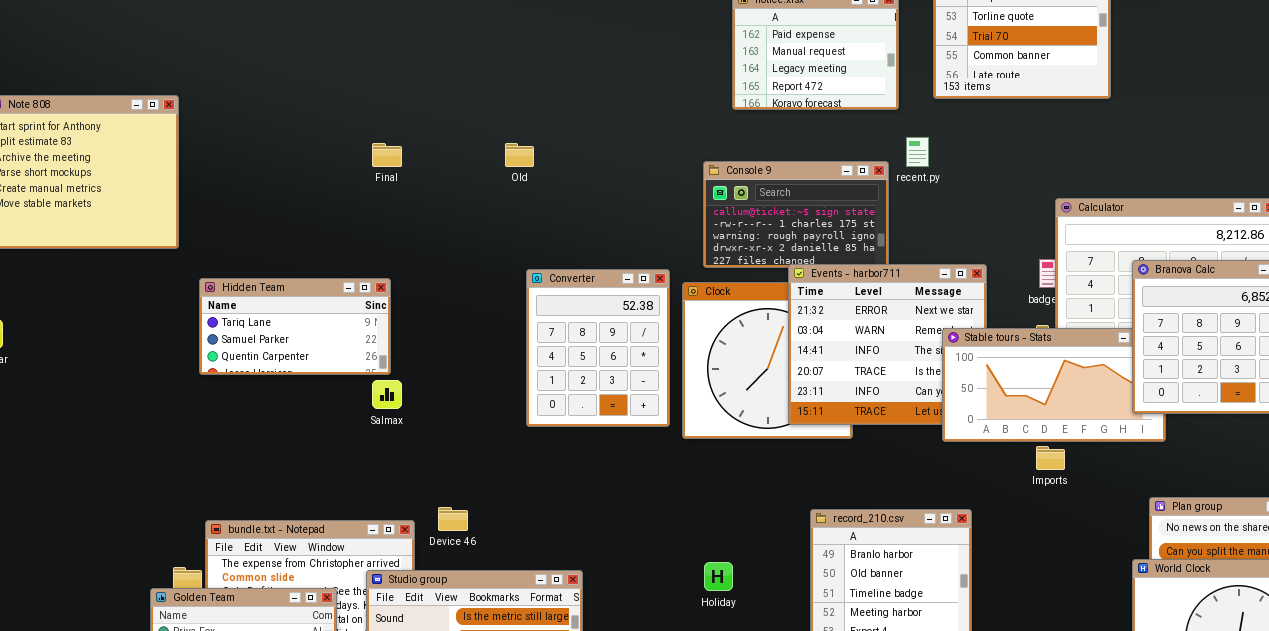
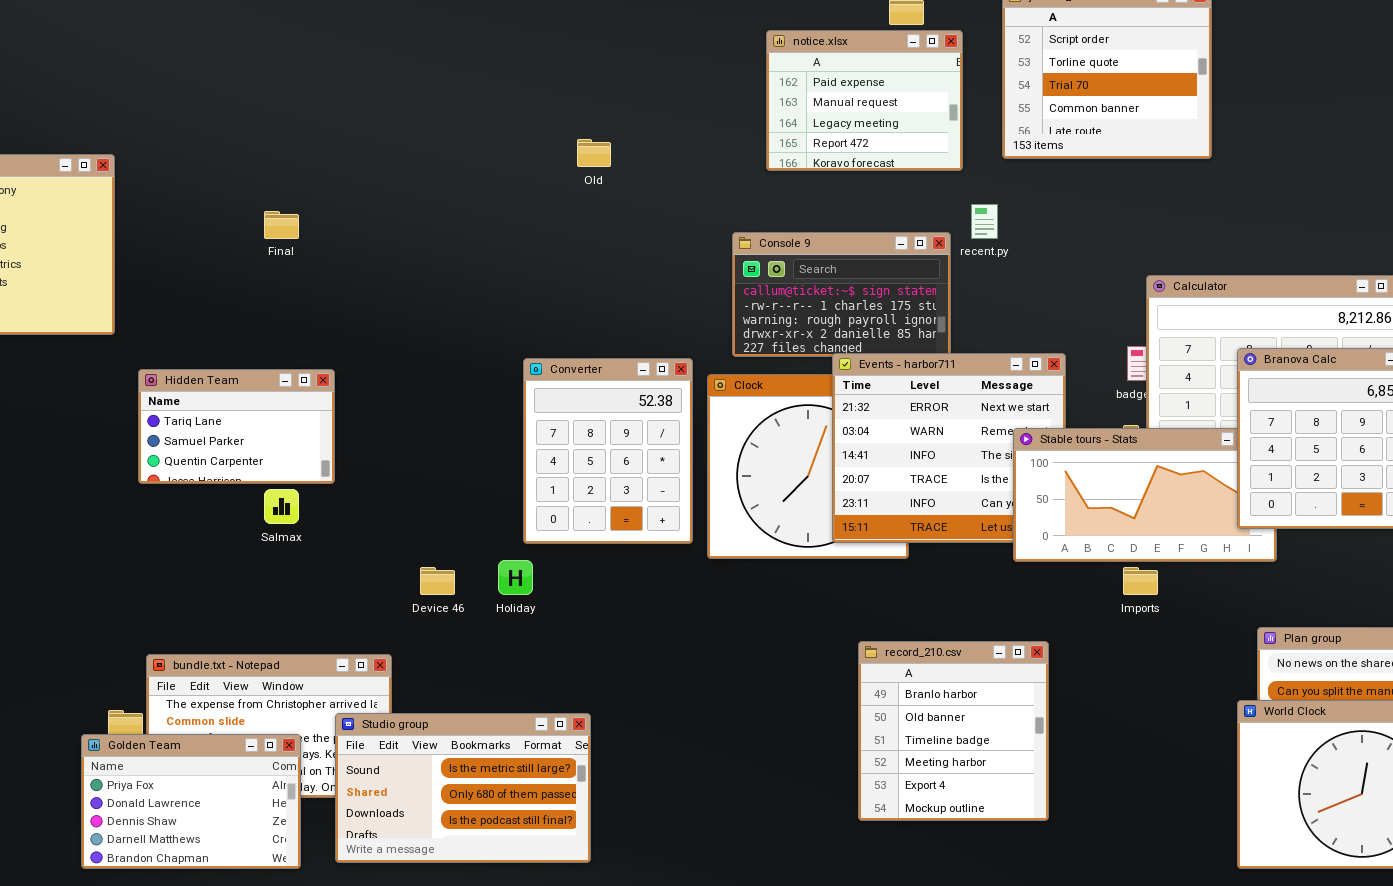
Final: [372,143,402,167] -> [264,211,299,239], moved
Old: [505,143,534,167] -> [577,139,611,167], moved
Hidden Team: [199,278,391,375] -> [138,369,335,484], resized
Salmax: [372,380,402,409] -> [264,489,299,524], moved
Device 46: [438,507,468,531] -> [420,567,455,595], moved
Holiday: [704,562,733,591] -> [498,560,533,595], moved

